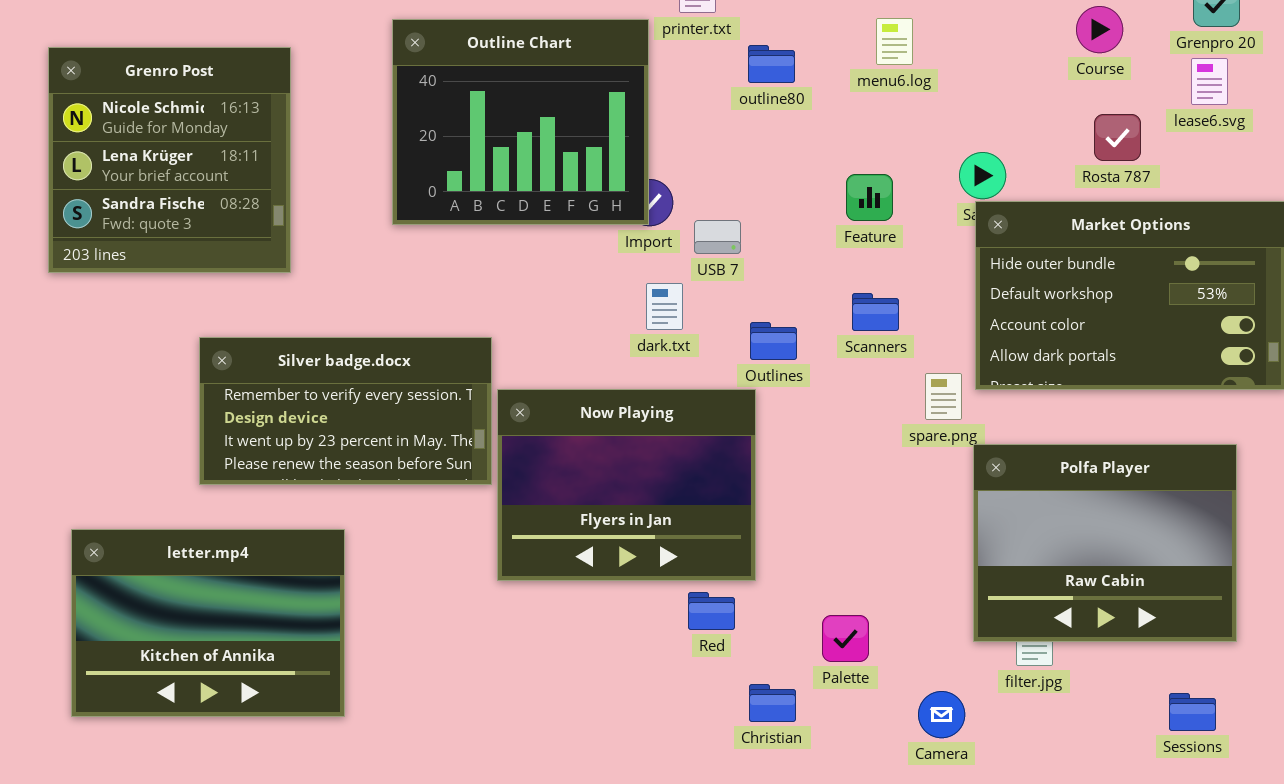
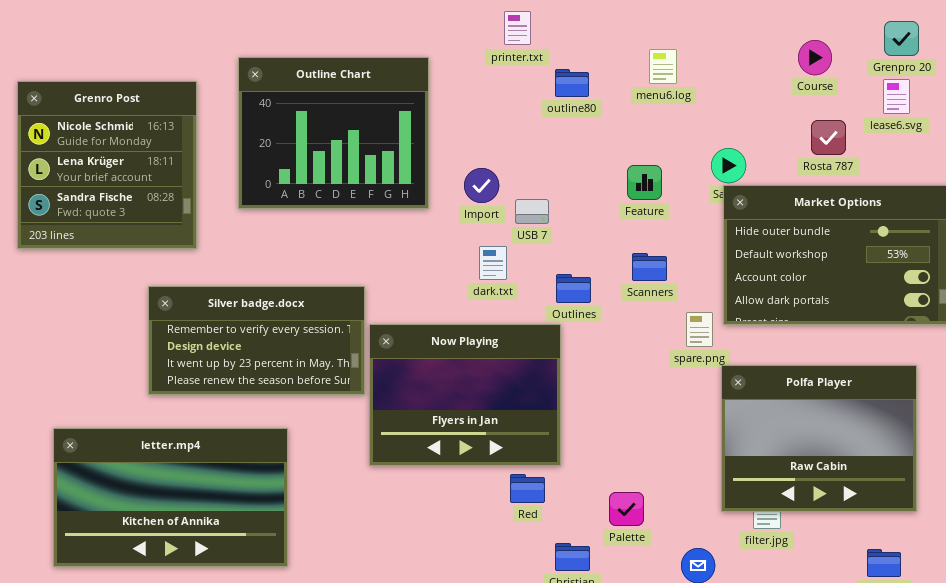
Outline Chart: [392,19,649,225] -> [238,57,429,209], moved
Grenro Post: [48,47,291,273] -> [17,81,197,249], moved
letter.mp4: [71,529,345,717] -> [53,428,288,567], resized

